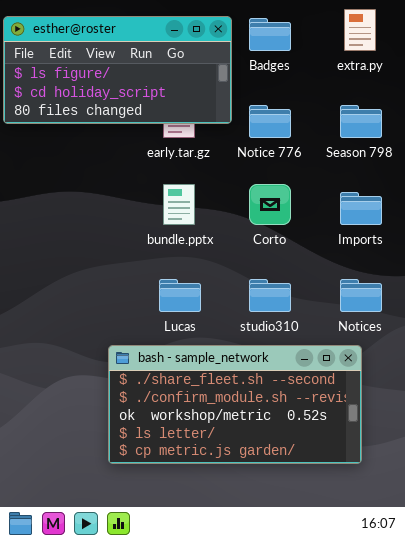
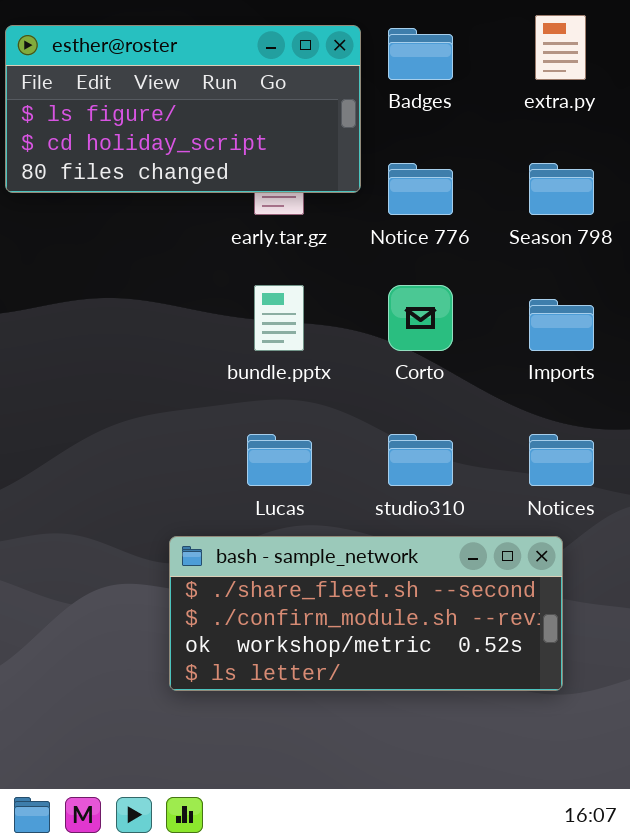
bash - sample_network: [108,345,362,464] -> [169,536,563,691], resized

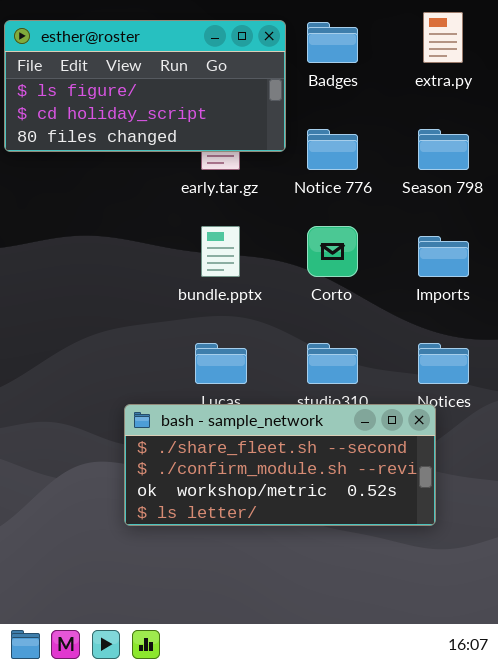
bash - sample_network: [169,536,563,691] -> [124,404,436,526], moved

